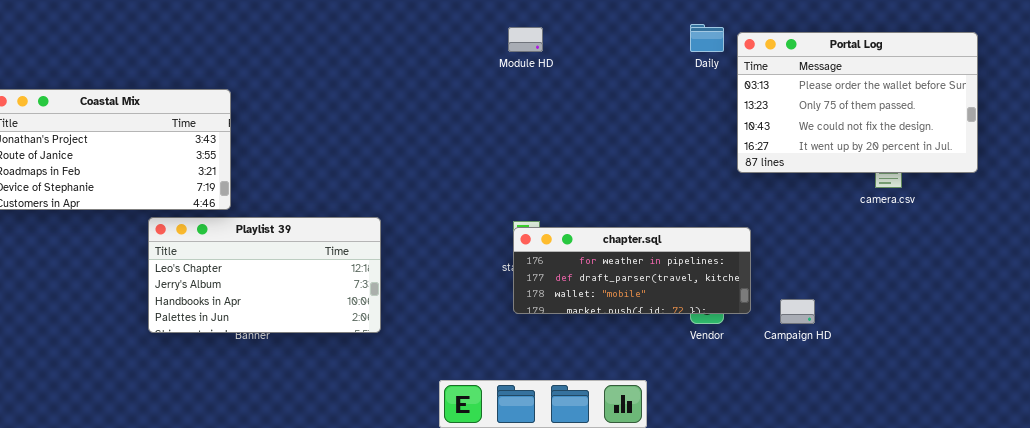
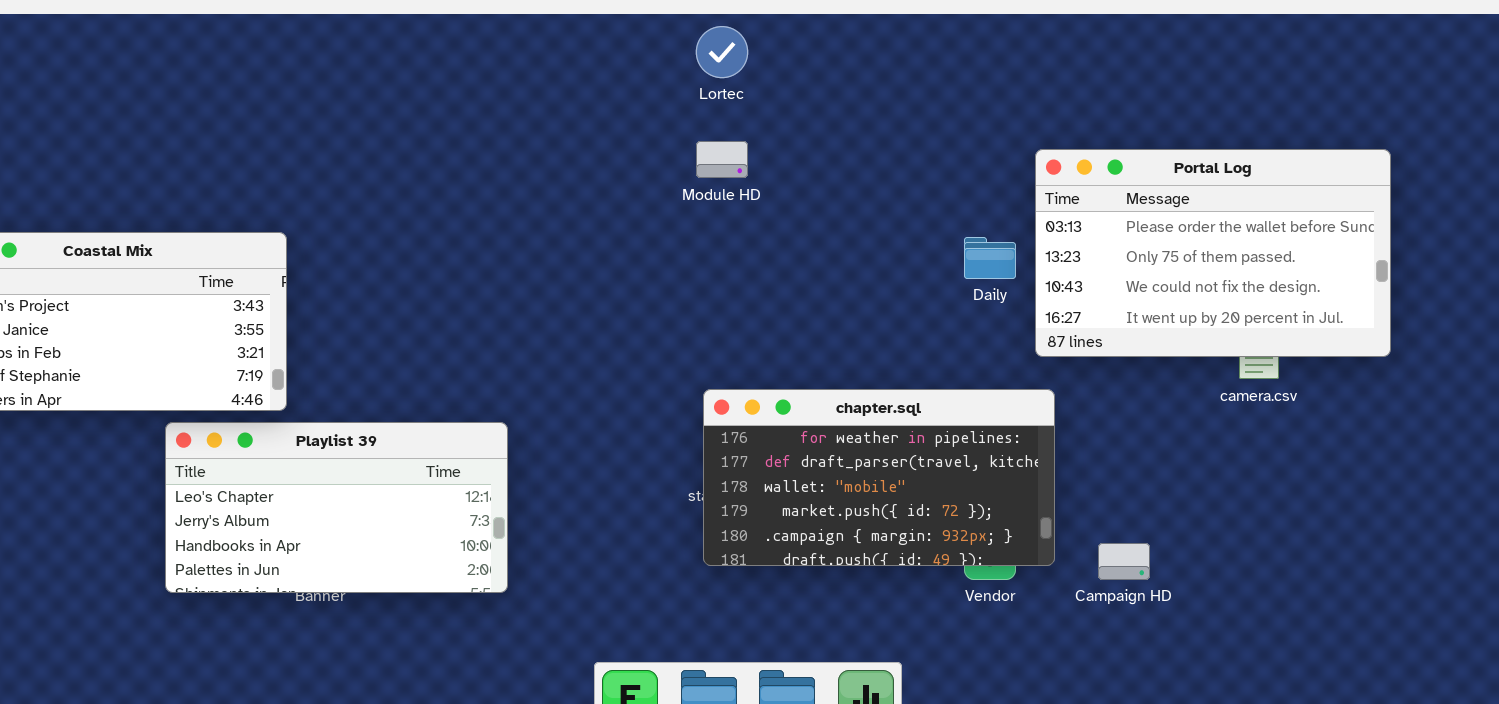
Daily: [690,24,724,52] -> [964,237,1016,279], moved
chapter.sql: [513,227,751,314] -> [703,389,1055,566], resized

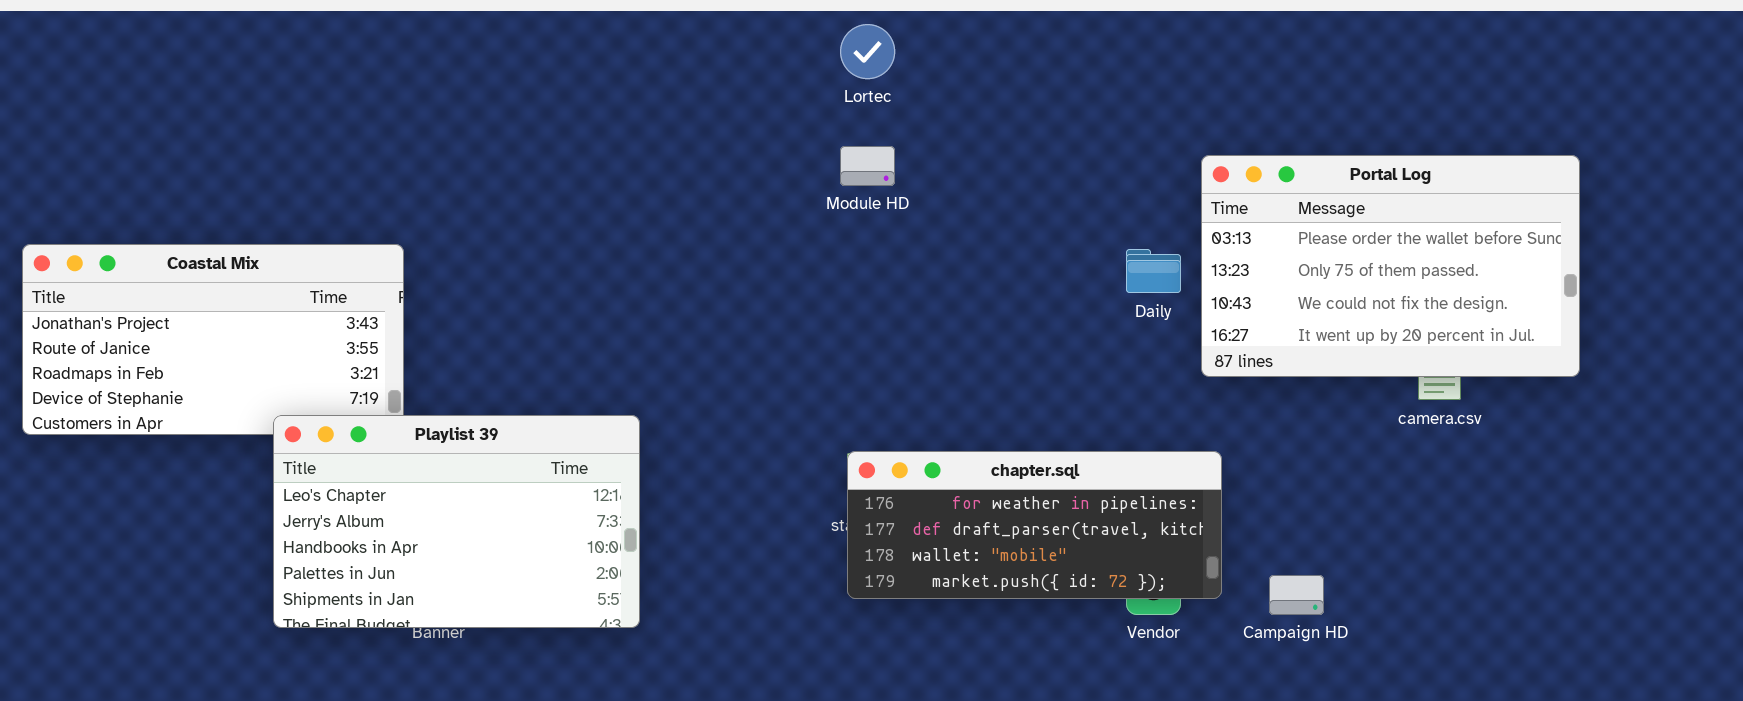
chapter.sql: [703,389,1055,566] -> [847,451,1222,599], resized
Playlist 39: [165,422,508,593] -> [273,415,640,628], resized

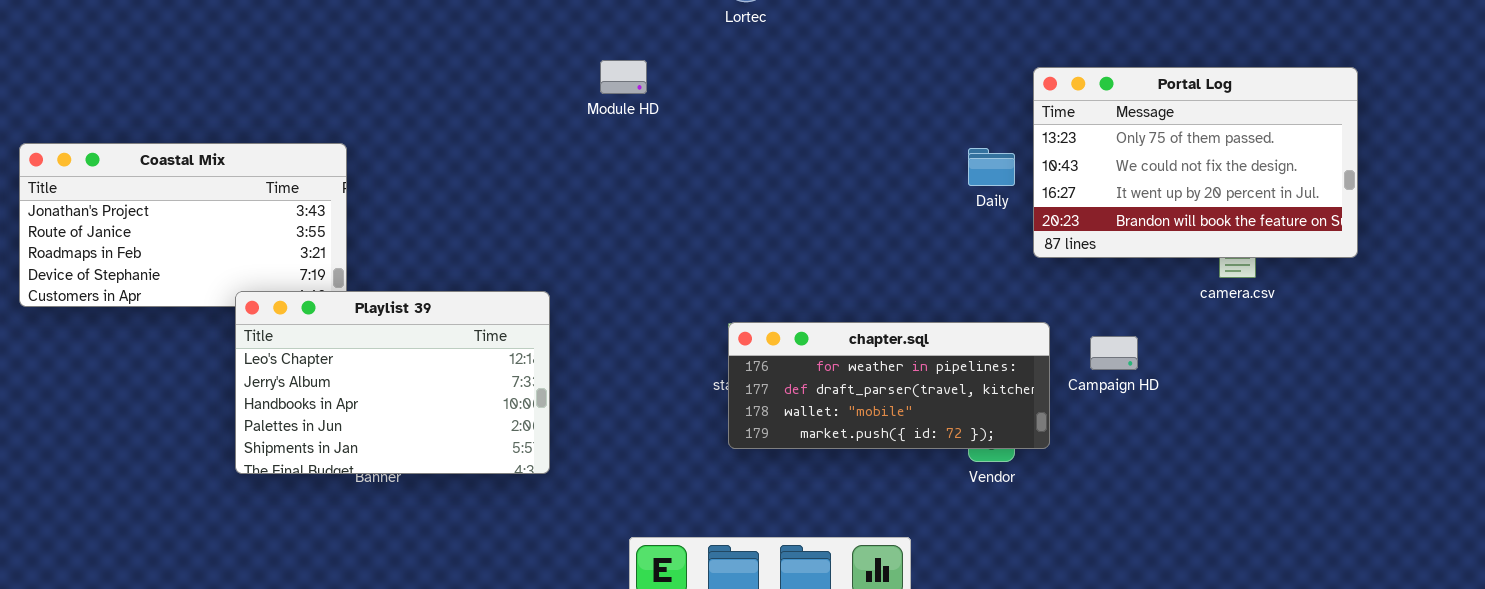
Module HD: [840,146,895,186] -> [600,60,647,94], moved
Portal Log: [1201,155,1580,377] -> [1033,67,1358,258], scrolled down 1 row
Campaign HD: [1269,575,1324,615] -> [1090,336,1138,370], moved

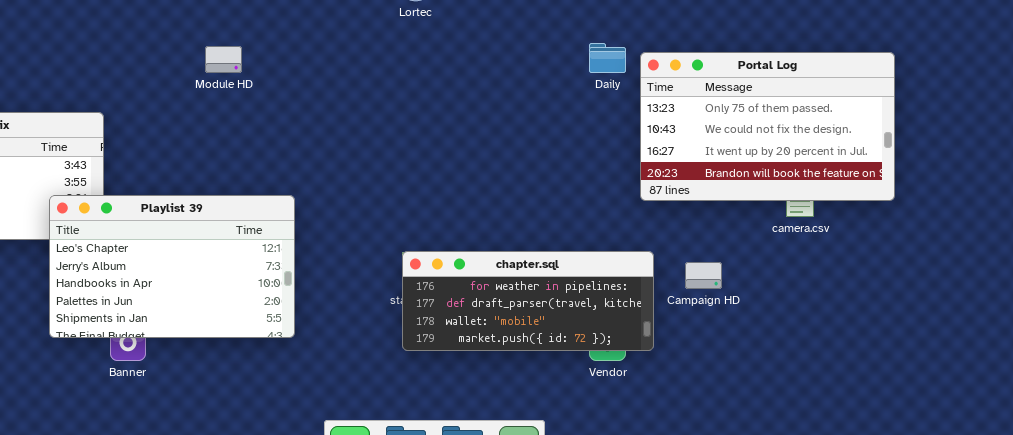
Module HD: [600,60,647,94] -> [205,46,242,73], moved
Daily: [968,148,1015,186] -> [589,43,626,73], moved
Playlist 39: [235,291,550,474] -> [49,195,295,338], moved

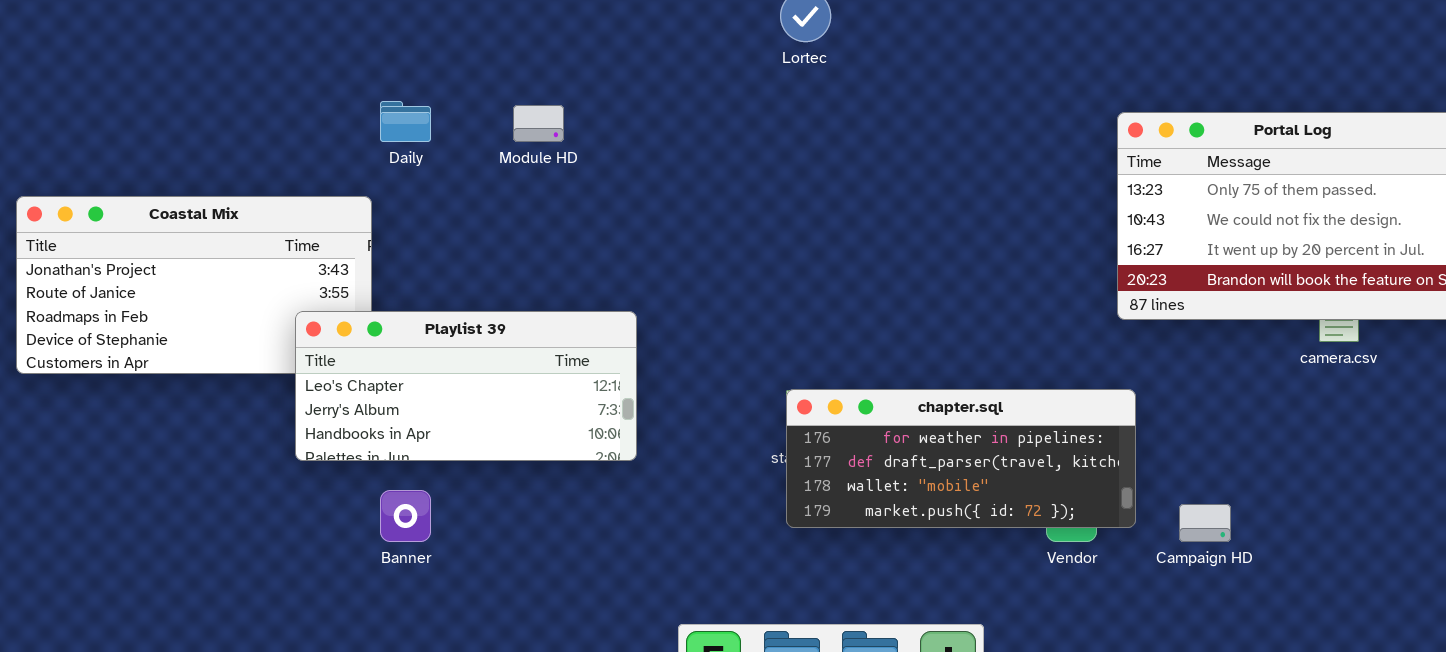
Daily: [589,43,626,73] -> [380,101,431,142], moved
Playlist 39: [49,195,295,338] -> [295,311,637,461], resized
Campaign HD: [685,262,722,289] -> [1179,504,1231,542], moved

